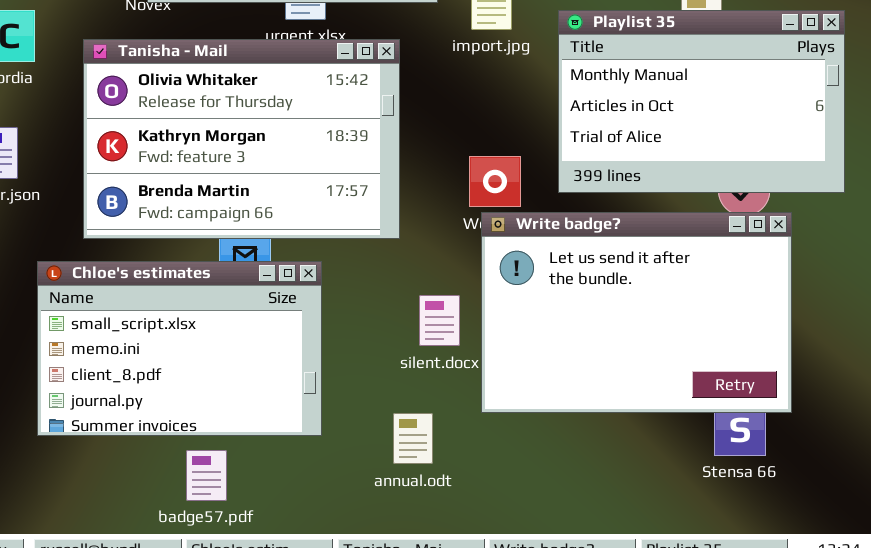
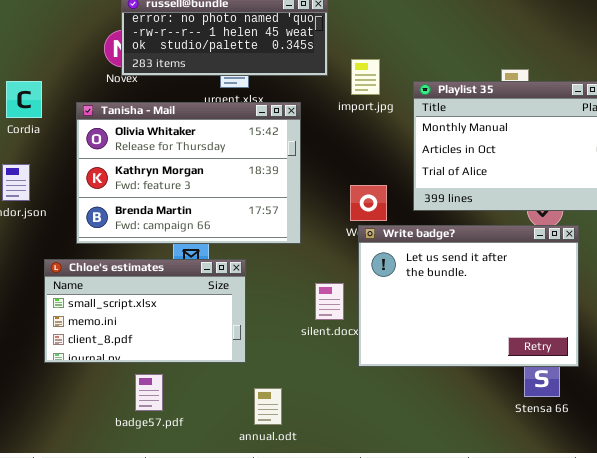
Chloe's estimates: [37,261,322,436] -> [44,259,246,363], resized
annual.odt: [393,413,433,464] -> [254,388,282,425], moved
badge57.pdf: [186,450,227,501] -> [135,374,163,411], moved

